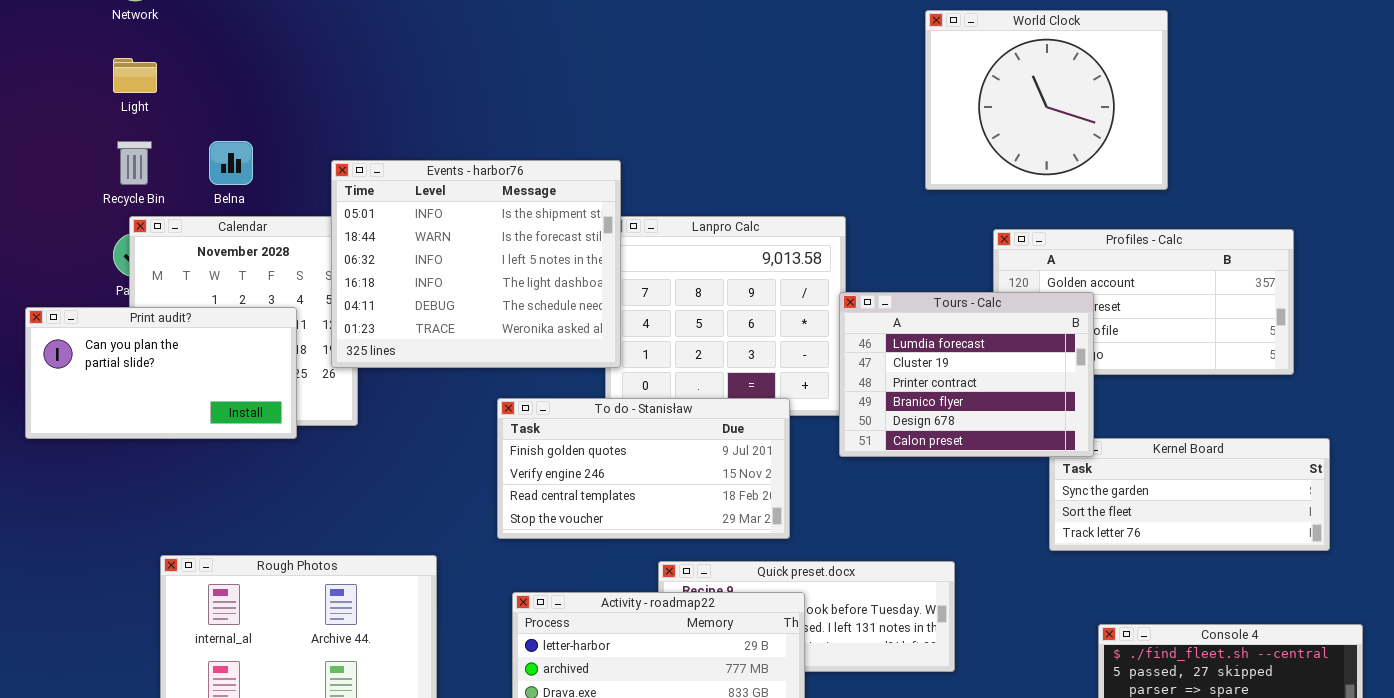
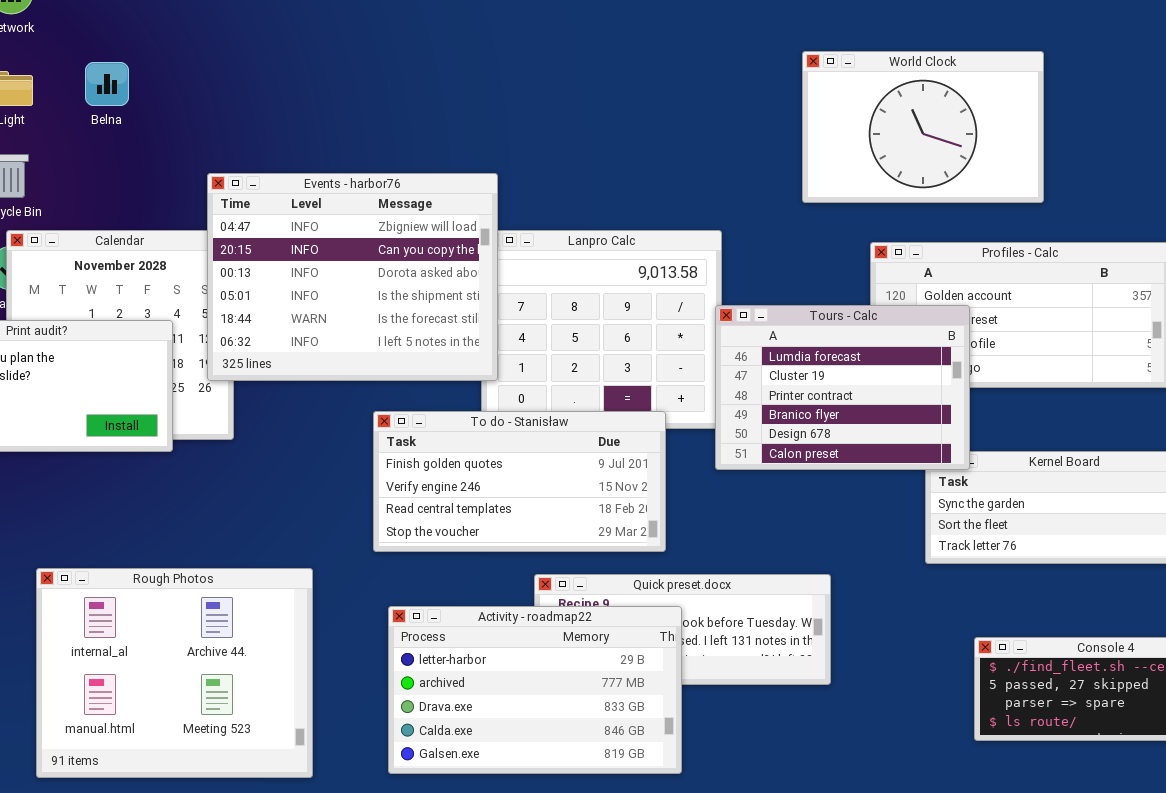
World Clock: [925,10,1168,190] -> [802,51,1044,203], resized
Belna: [209,141,253,185] -> [85,62,129,106], moved
Events - harbor76: [331,160,621,368] -> [207,173,498,381], scrolled up 3 rows

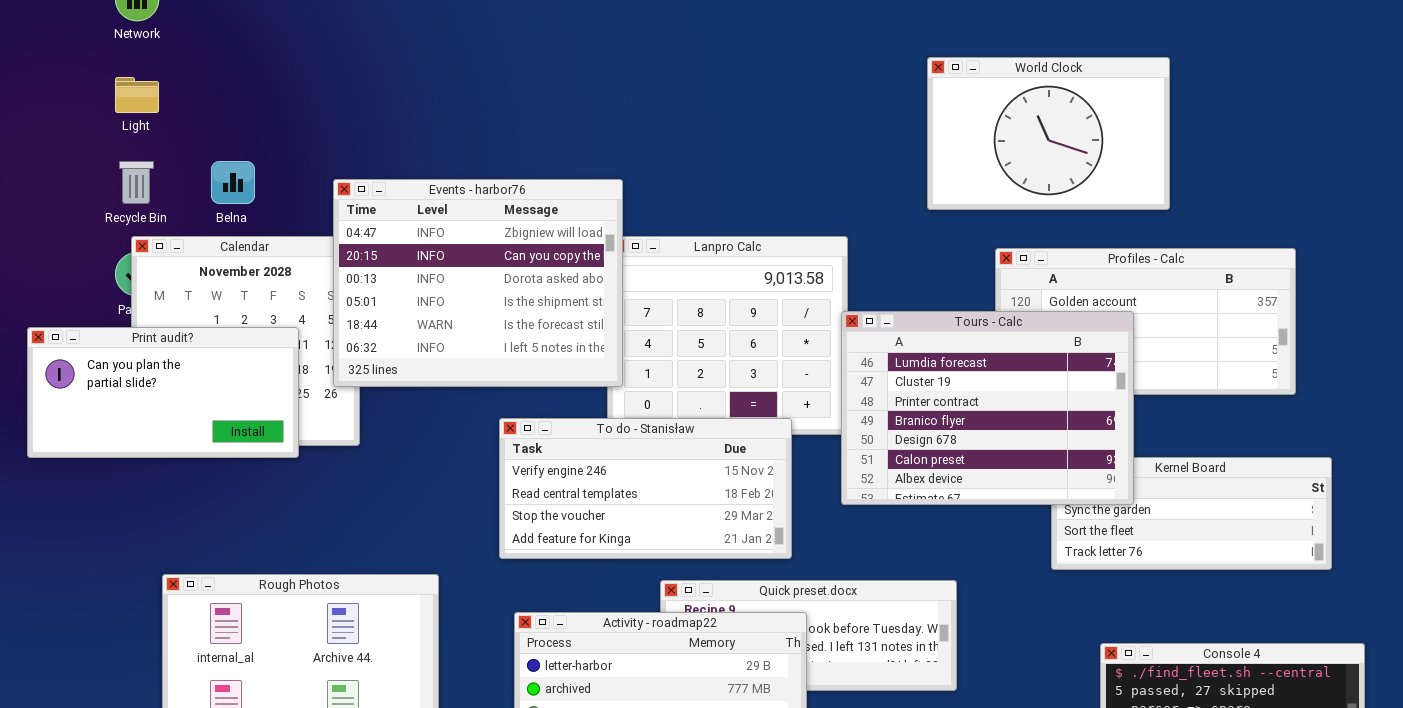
Belna: [85,62,129,106] -> [211,161,255,204], moved
Tours - Calc: [715,305,970,470] -> [841,311,1134,505], resized
To do - Stanisław: [373,411,666,552] -> [499,418,792,559], scrolled down 1 row

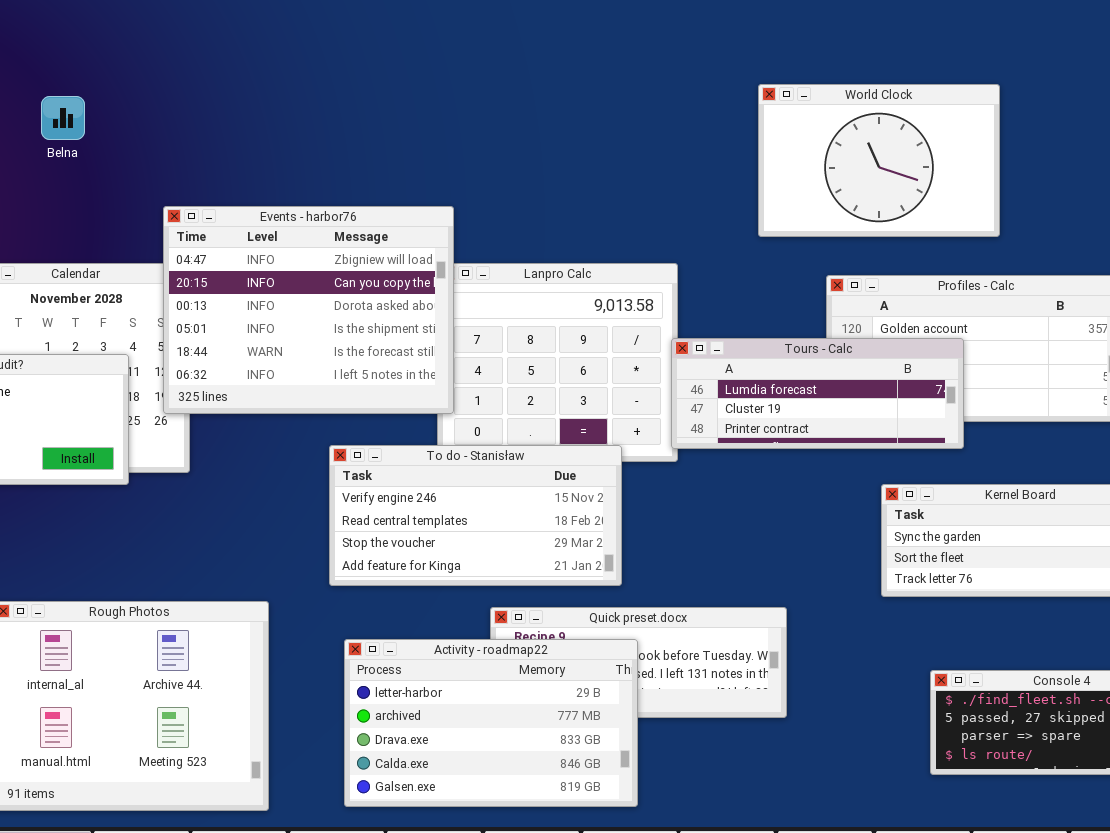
Belna: [211,161,255,204] -> [41,96,85,140], moved
Tours - Calc: [841,311,1134,505] -> [671,338,964,449], resized

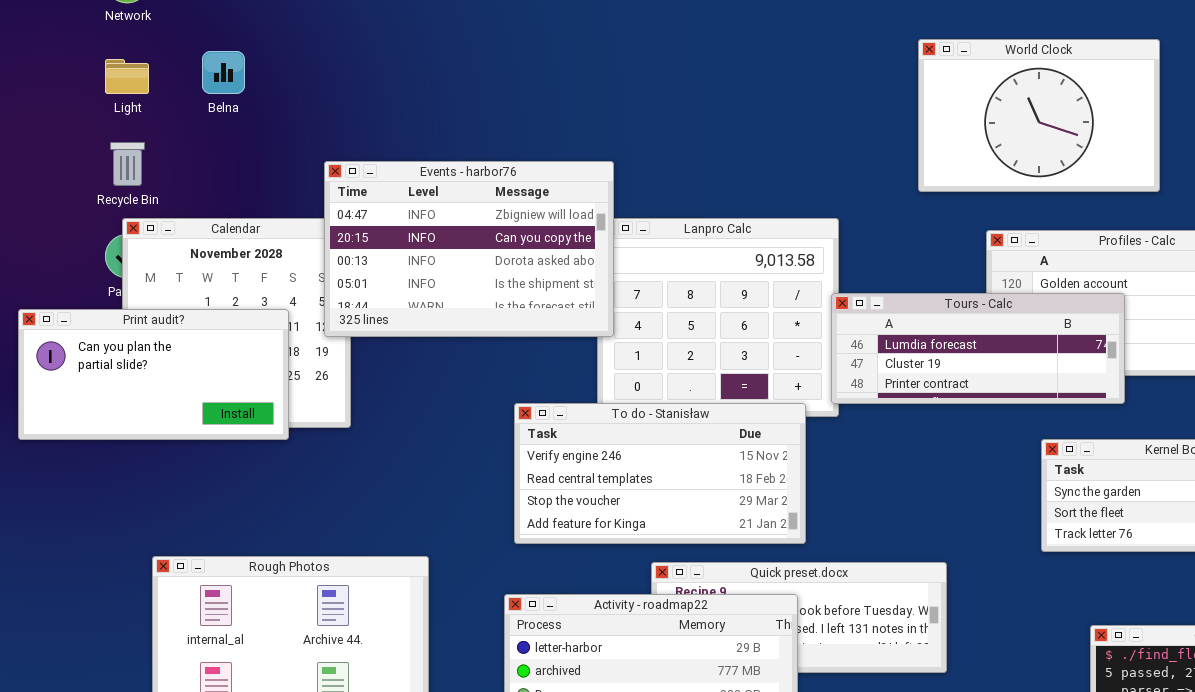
Events - harbor76: [163,206,454,414] -> [324,161,614,337], resized
To do - Stanisław: [329,445,622,586] -> [514,403,806,544], moved

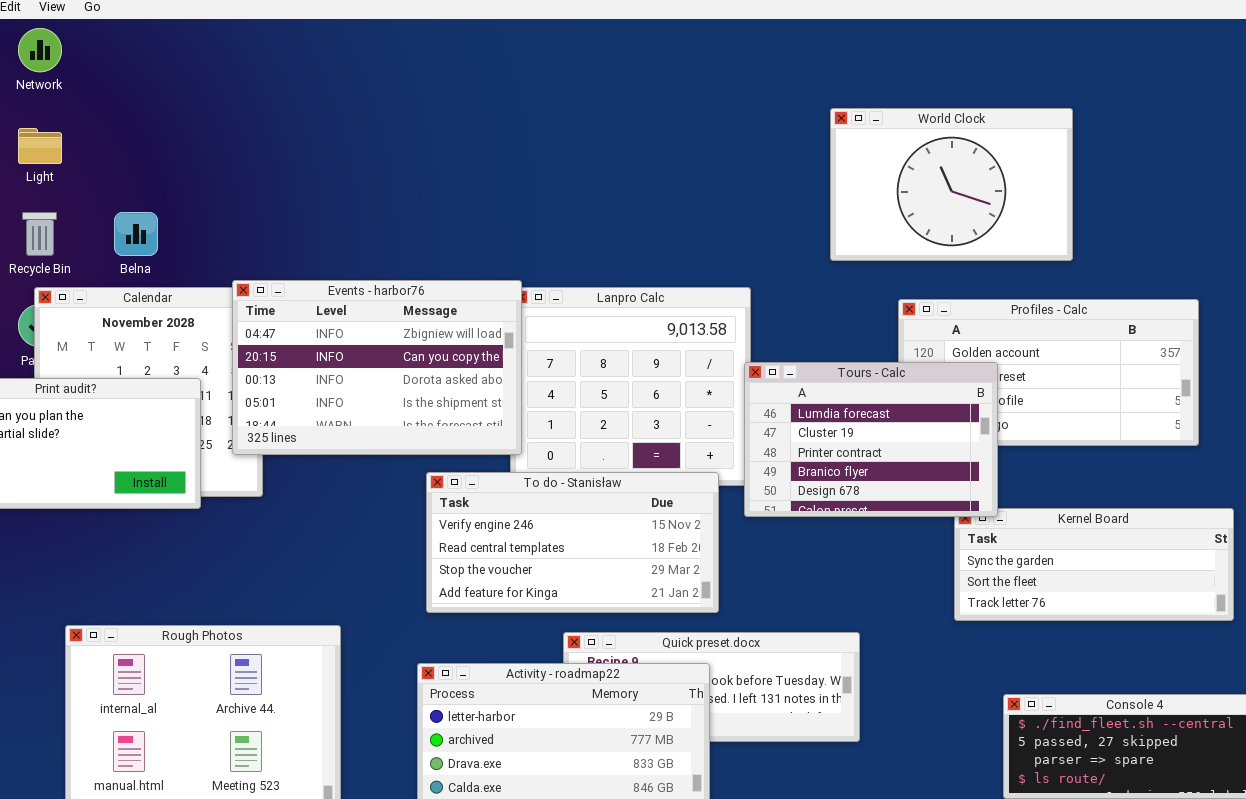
Belna: [202,51,245,94] -> [114,212,158,256], moved
Events - harbor76: [324,161,614,337] -> [232,280,522,455], moved
Tours - Calc: [831,293,1125,404] -> [744,362,998,517], resized

